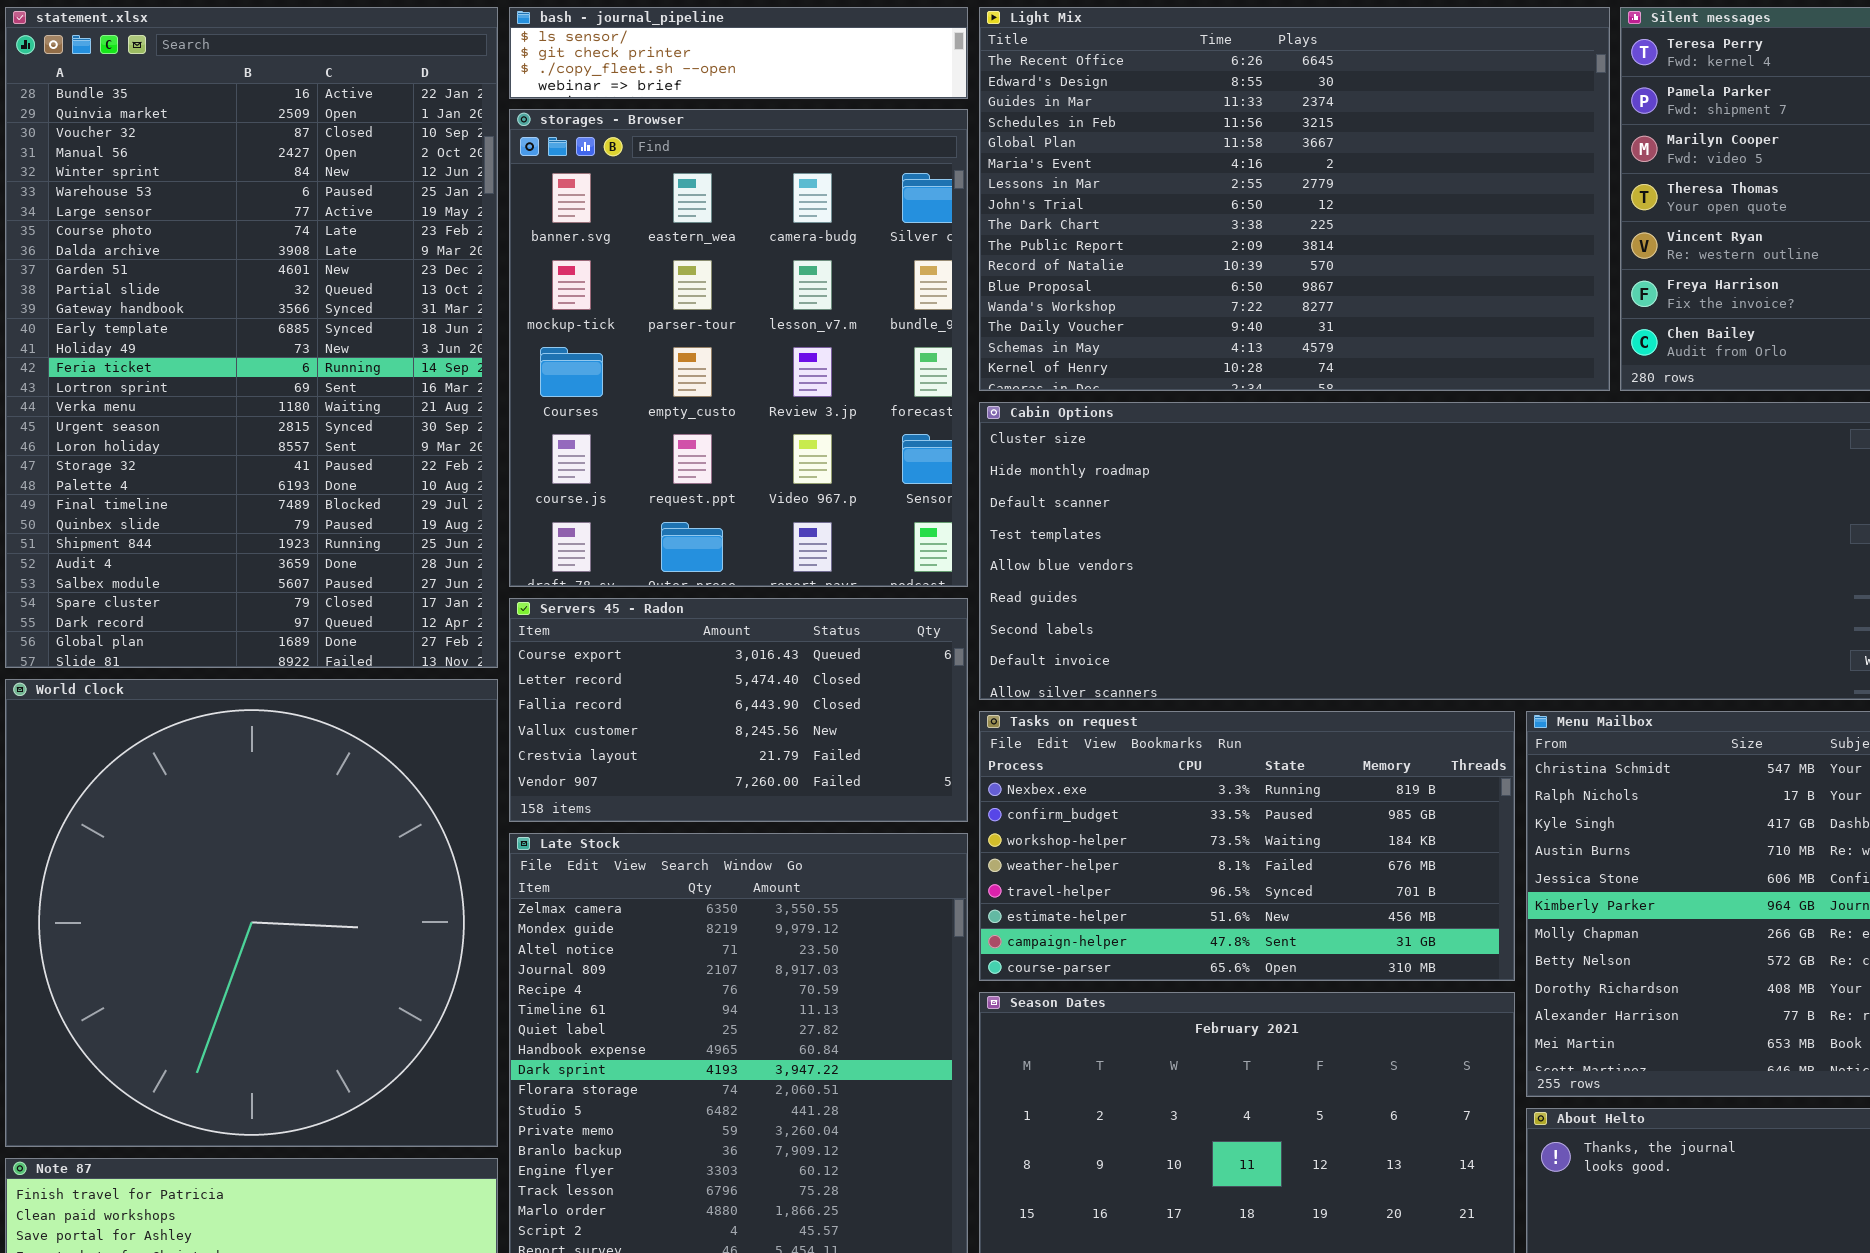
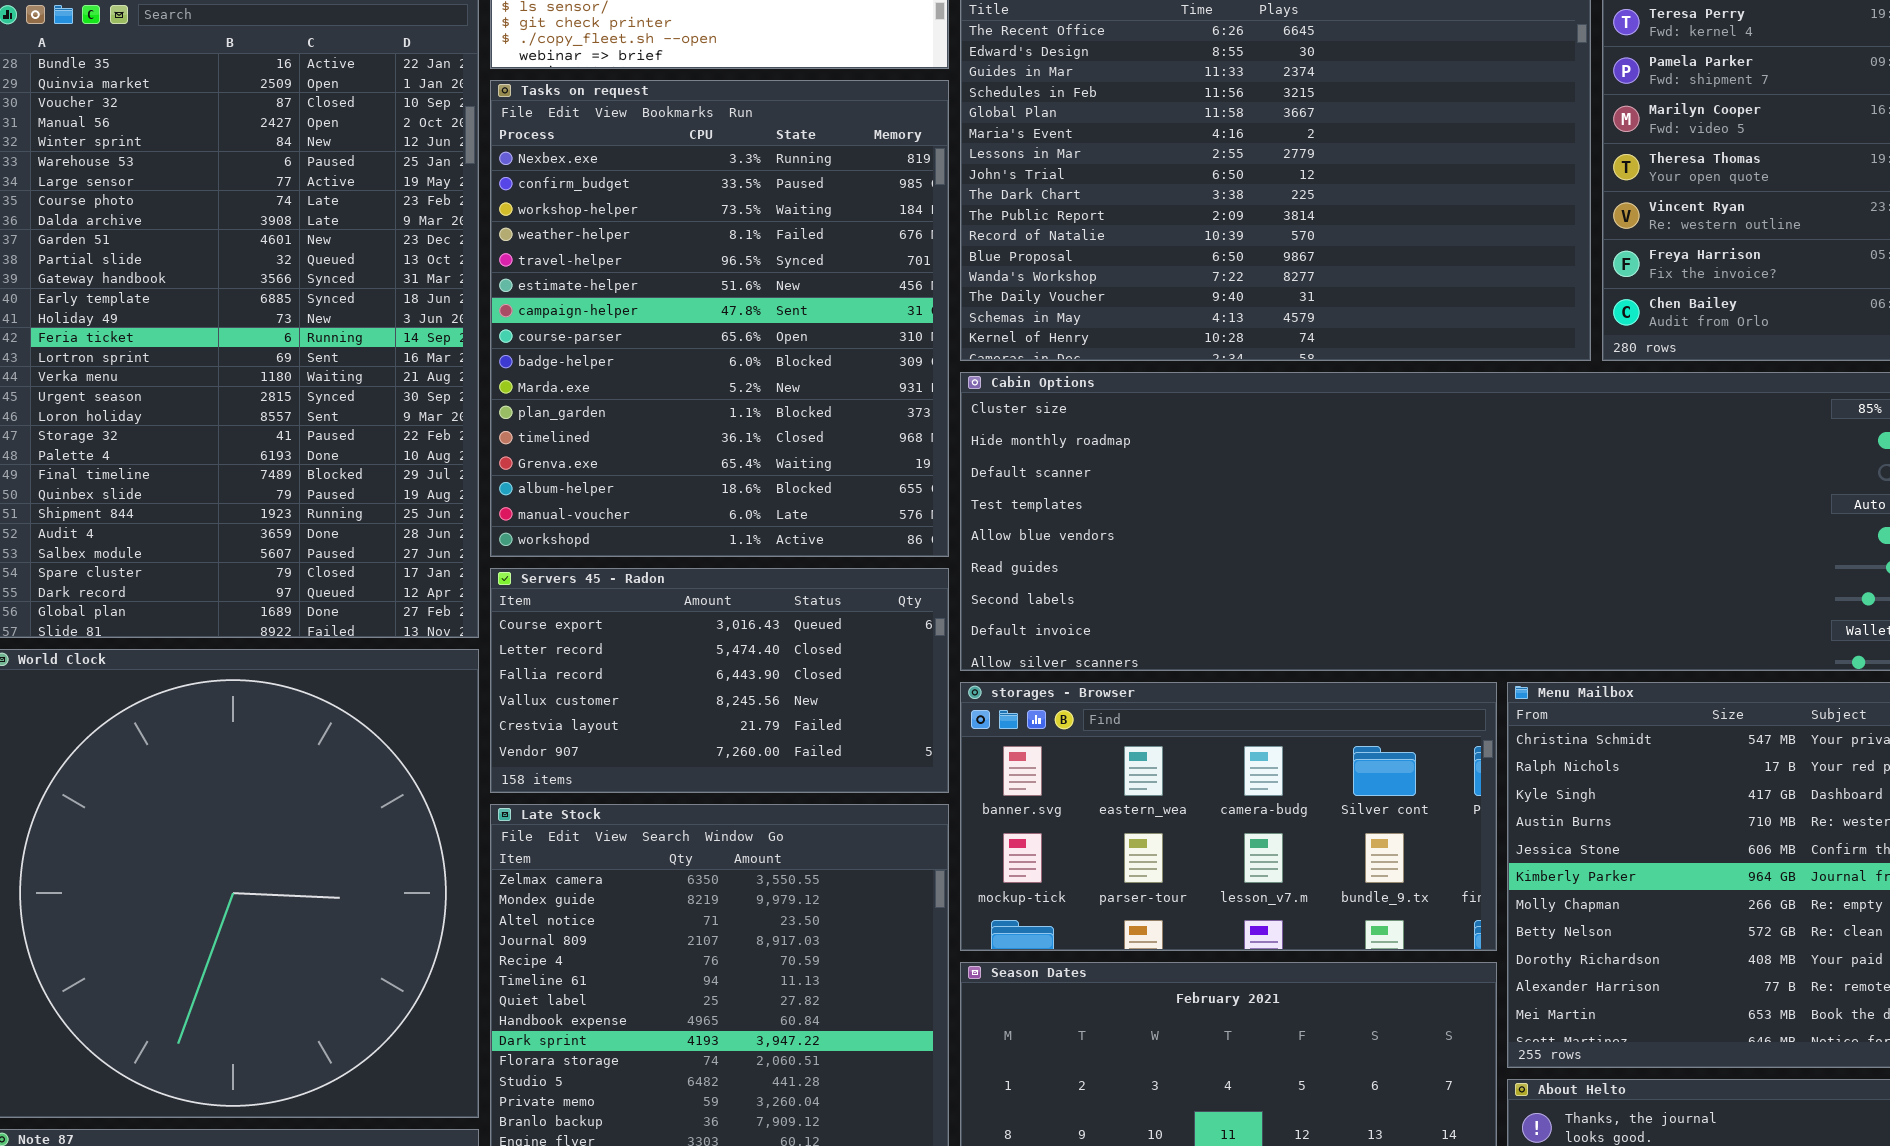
storages - Browser: [509,109,968,587] -> [960,682,1497,951], moved, resized
Tasks on request: [979,711,1515,981] -> [490,80,949,557], moved, resized

